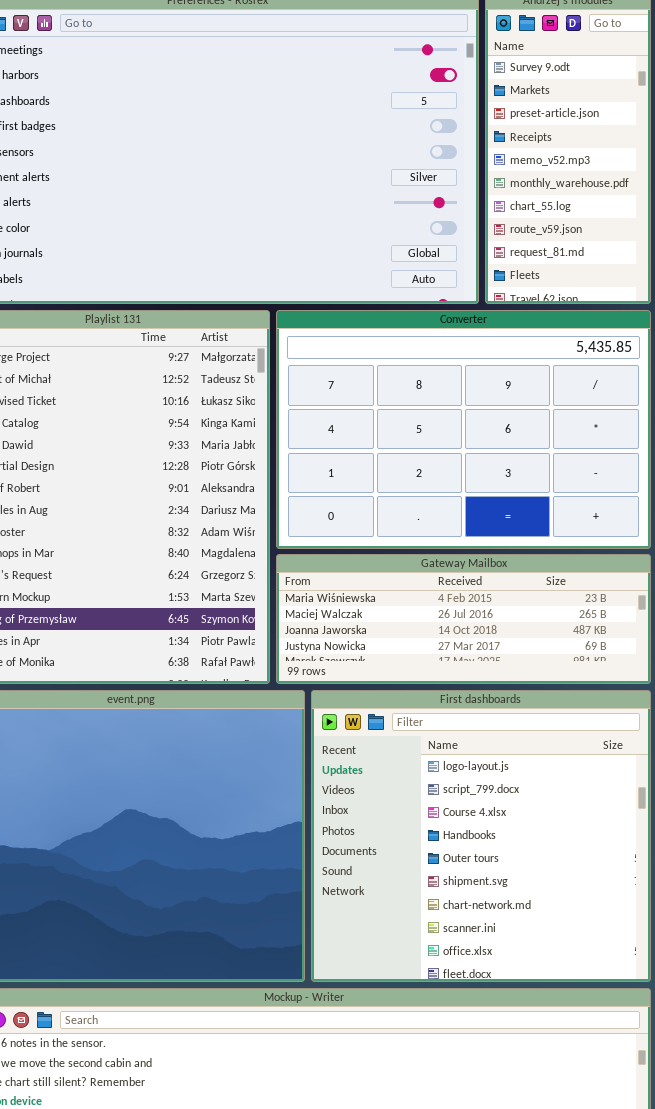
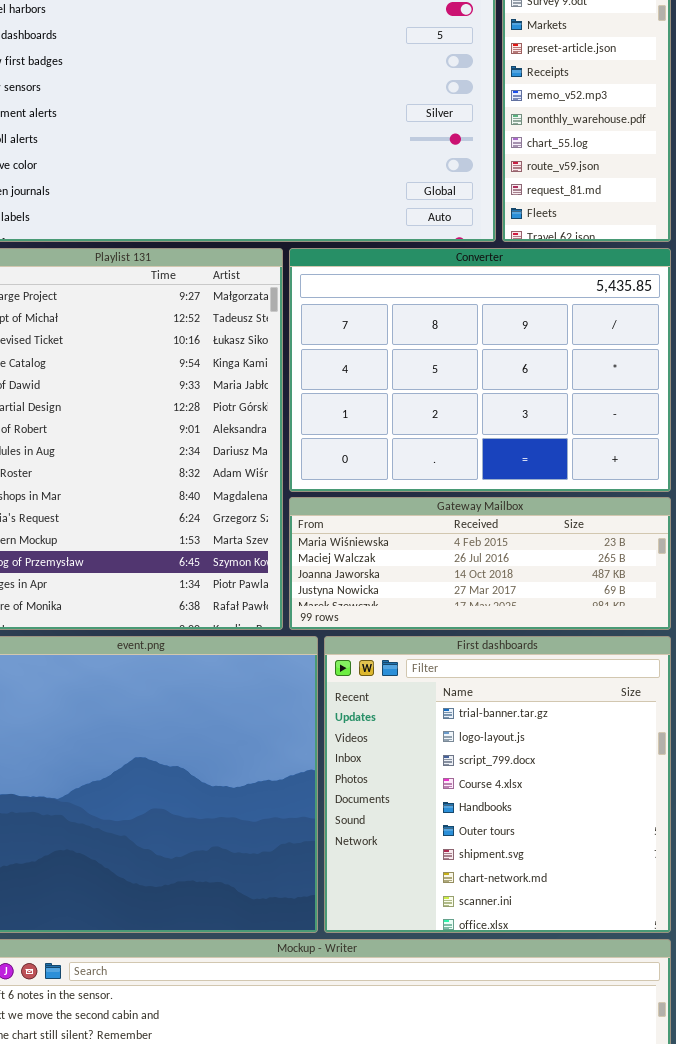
First dashboards: [311,690,651,982] -> [324,636,671,933], scrolled up 1 row

